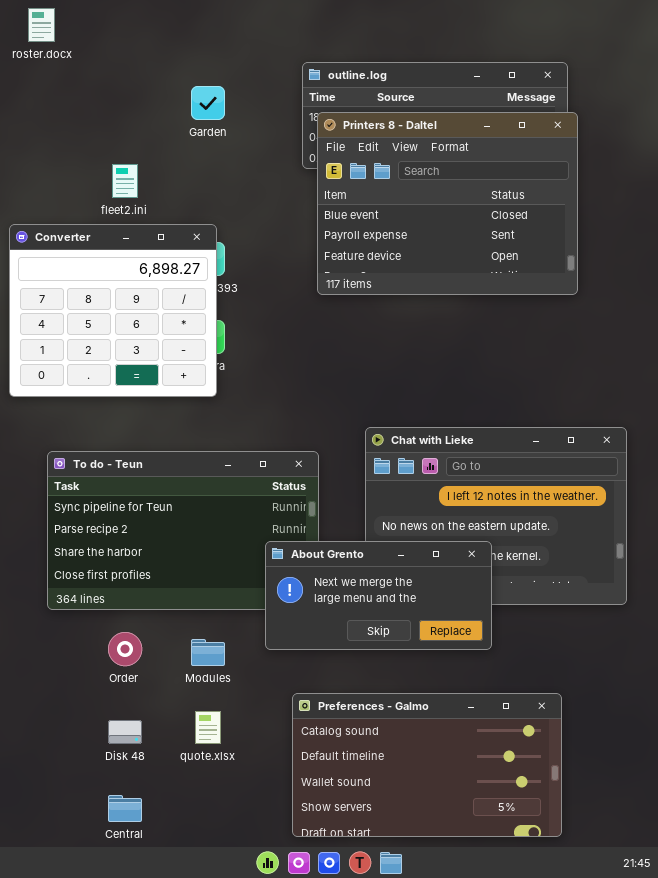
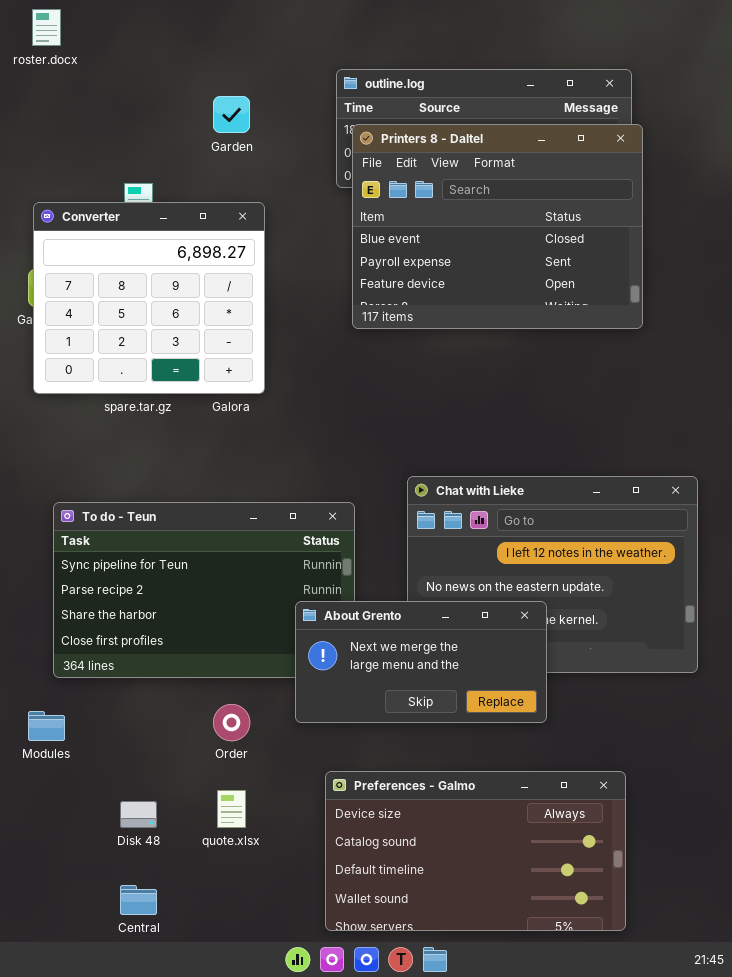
Converter: [9,224,217,397] -> [33,202,265,394], moved
Order: [108,632,142,666] -> [213,704,250,741], moved
Modules: [191,639,225,666] -> [28,711,65,741], moved
Preferences - Galmo: [292,693,562,837] -> [325,771,626,931], scrolled up 1 row

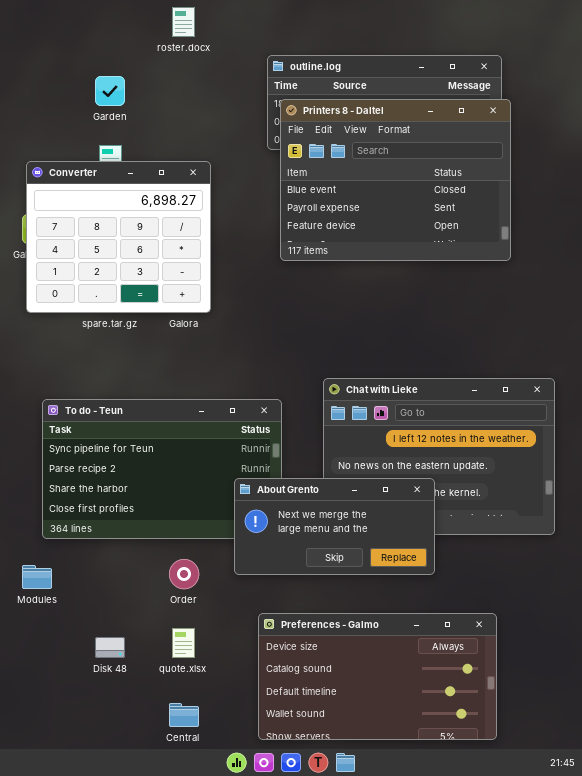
roster.docx: [32,9,61,46] -> [172,7,195,37], moved
Garden: [213,96,250,133] -> [95,76,125,106], moved
Central: [120,885,157,915] -> [169,703,199,727], moved

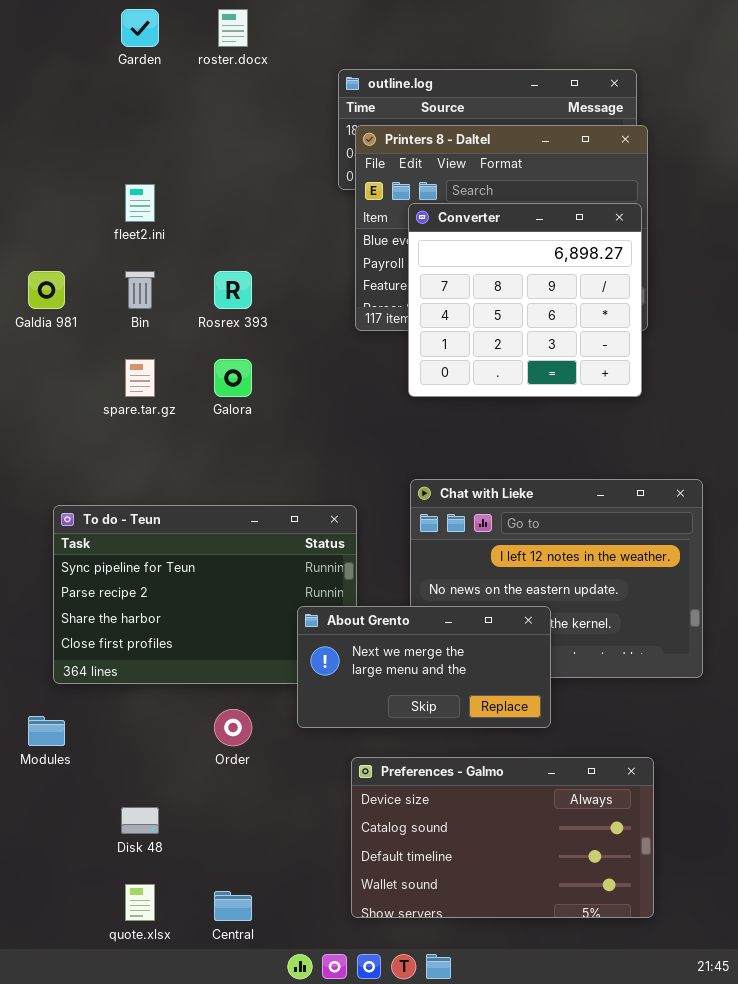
Garden: [95,76,125,106] -> [121,9,159,47], moved
Converter: [26,161,211,313] -> [408,203,642,397], moved
Preferences - Galmo: [258,613,497,740] -> [351,757,654,918], moved
quote.xlsx: [172,628,195,658] -> [125,884,155,921], moved

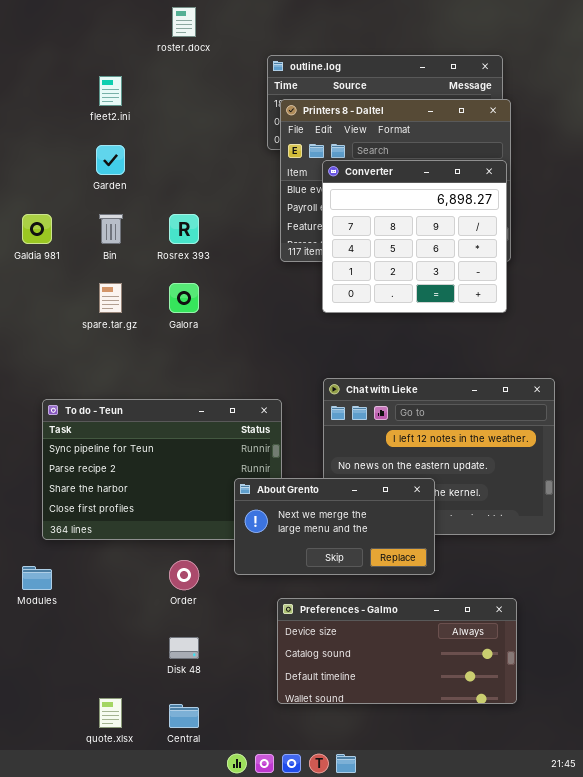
Garden: [121,9,159,47] -> [96,145,125,175], moved
fleet2.ini: [125,184,155,222] -> [99,76,122,106], moved
Preferences - Galmo: [351,757,654,918] -> [277,598,517,704], resized
Disk 48: [121,807,159,834] -> [169,637,199,659], moved

